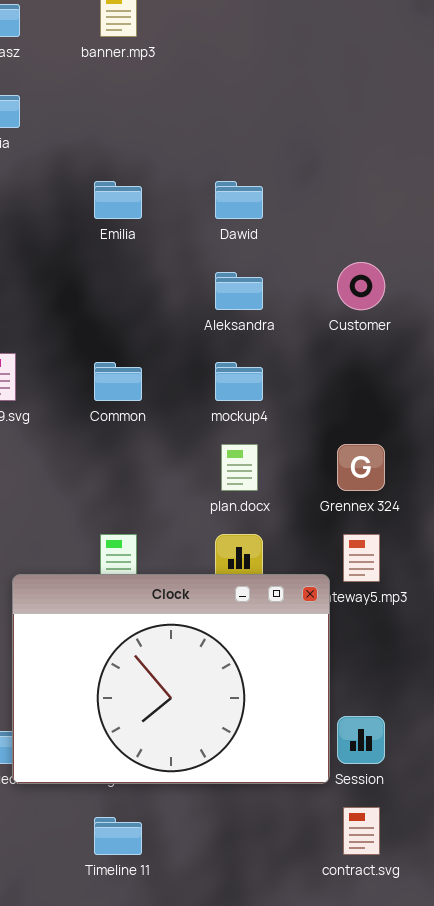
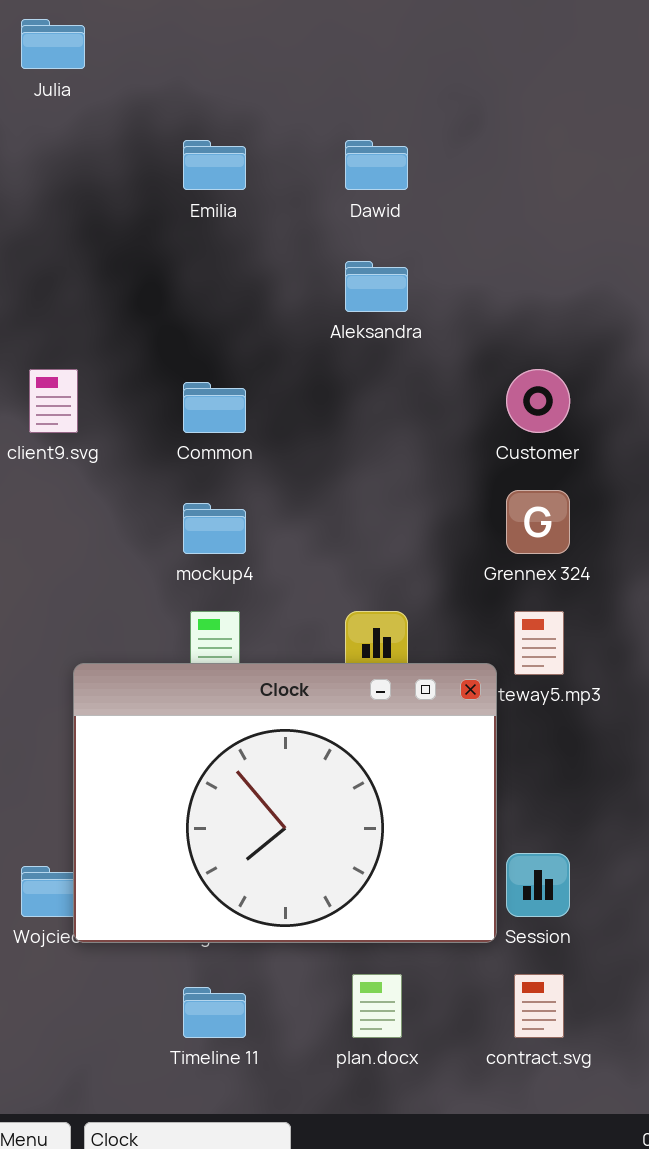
Customer: [337,262,385,310] -> [506,369,570,433], moved
mockup4: [215,362,263,401] -> [183,503,246,554], moved
plan.docx: [221,444,258,491] -> [352,974,402,1038], moved

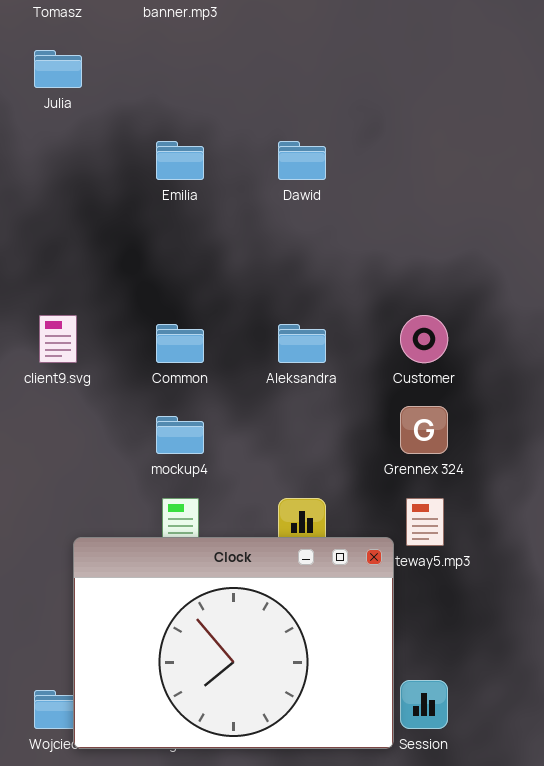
Aleksandra: [345,261,408,312] -> [278,324,326,363], moved

